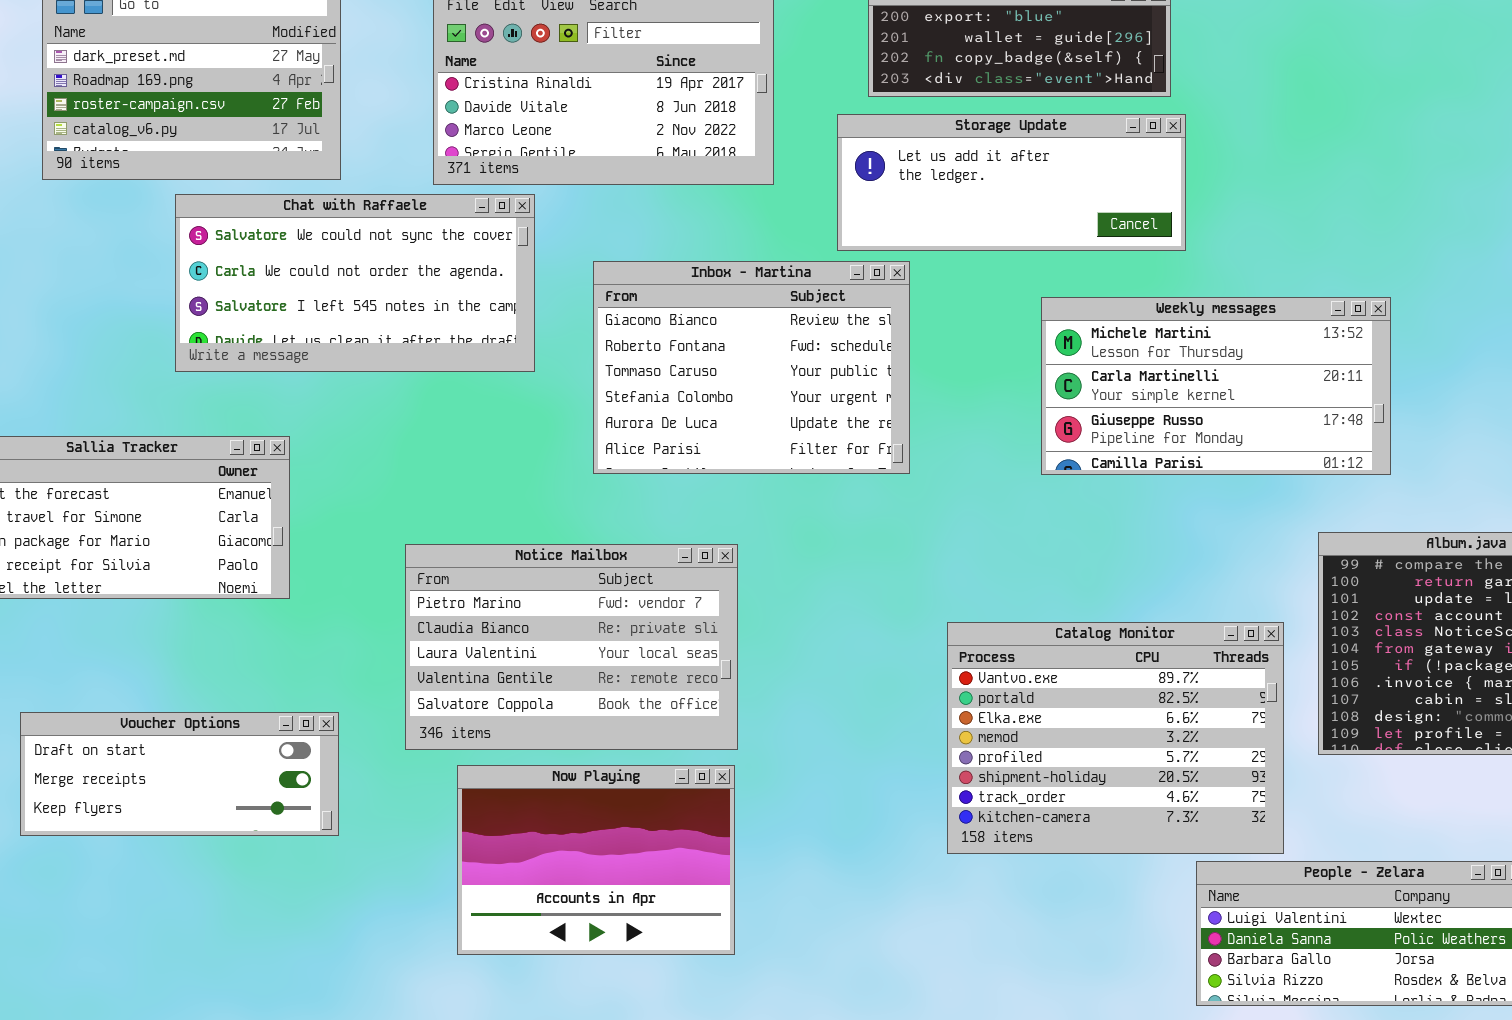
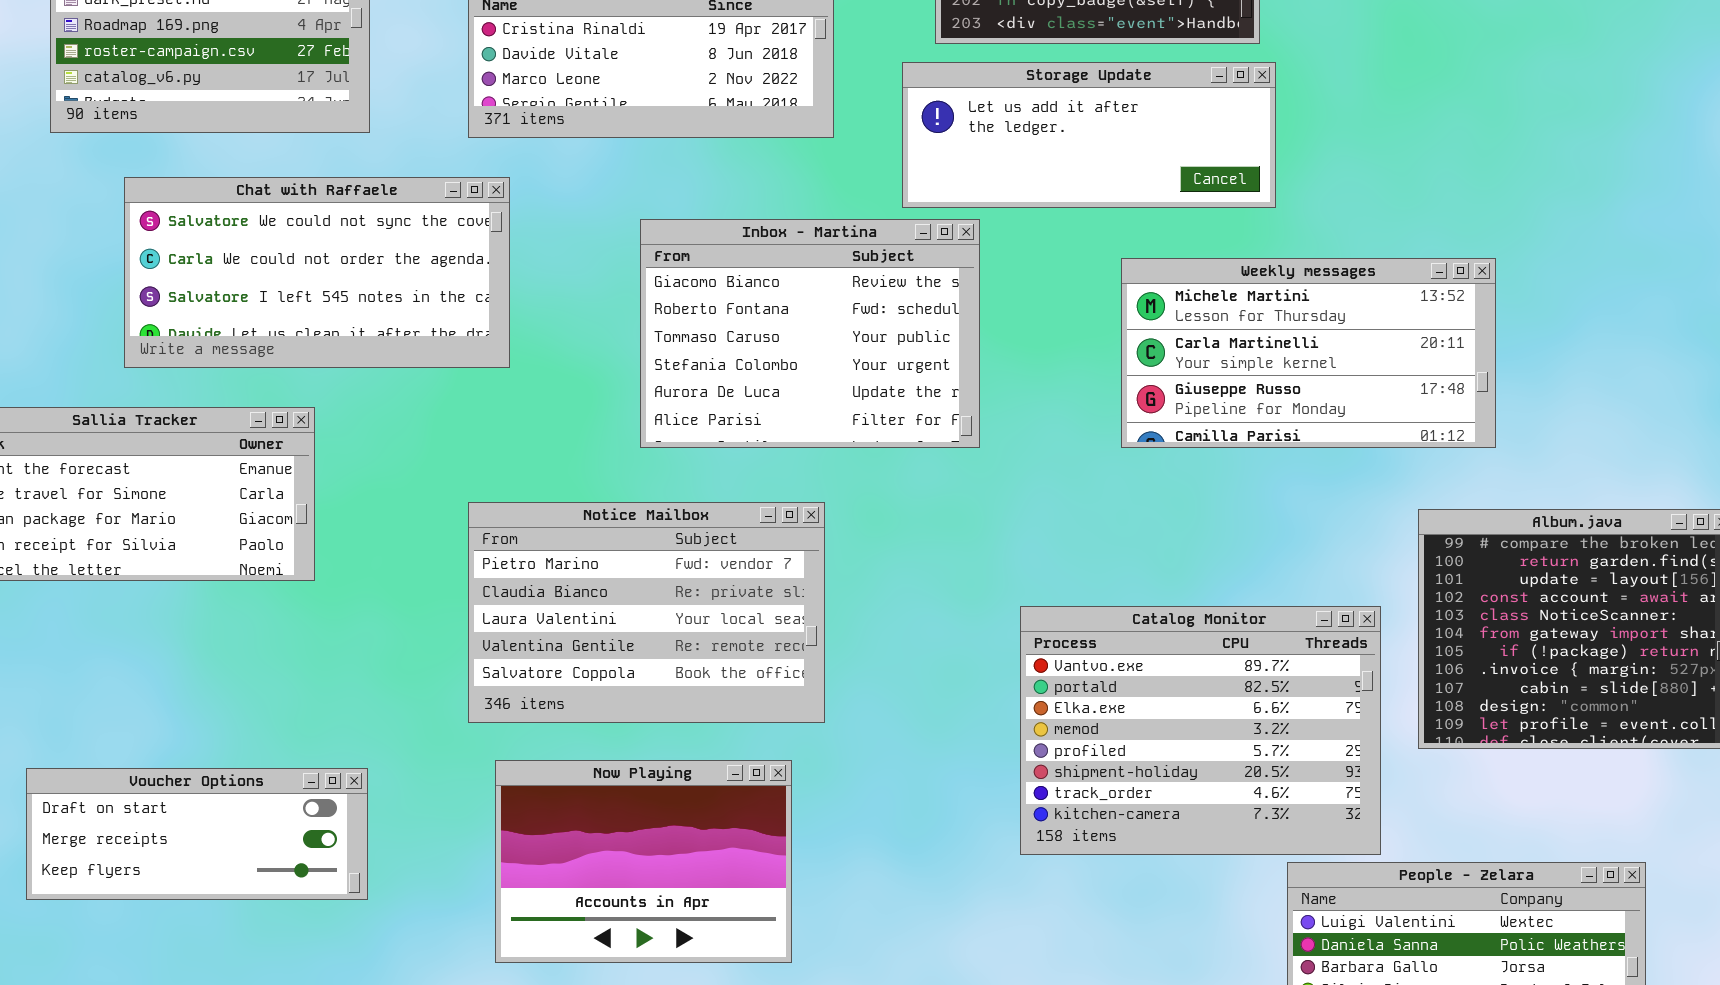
Chat with Raffaele: [175,194,535,372] -> [124,177,510,368], moved
Notice Mailbox: [405,544,738,750] -> [468,502,825,723], moved
Voucher Options: [20,712,339,836] -> [26,768,368,900], moved

